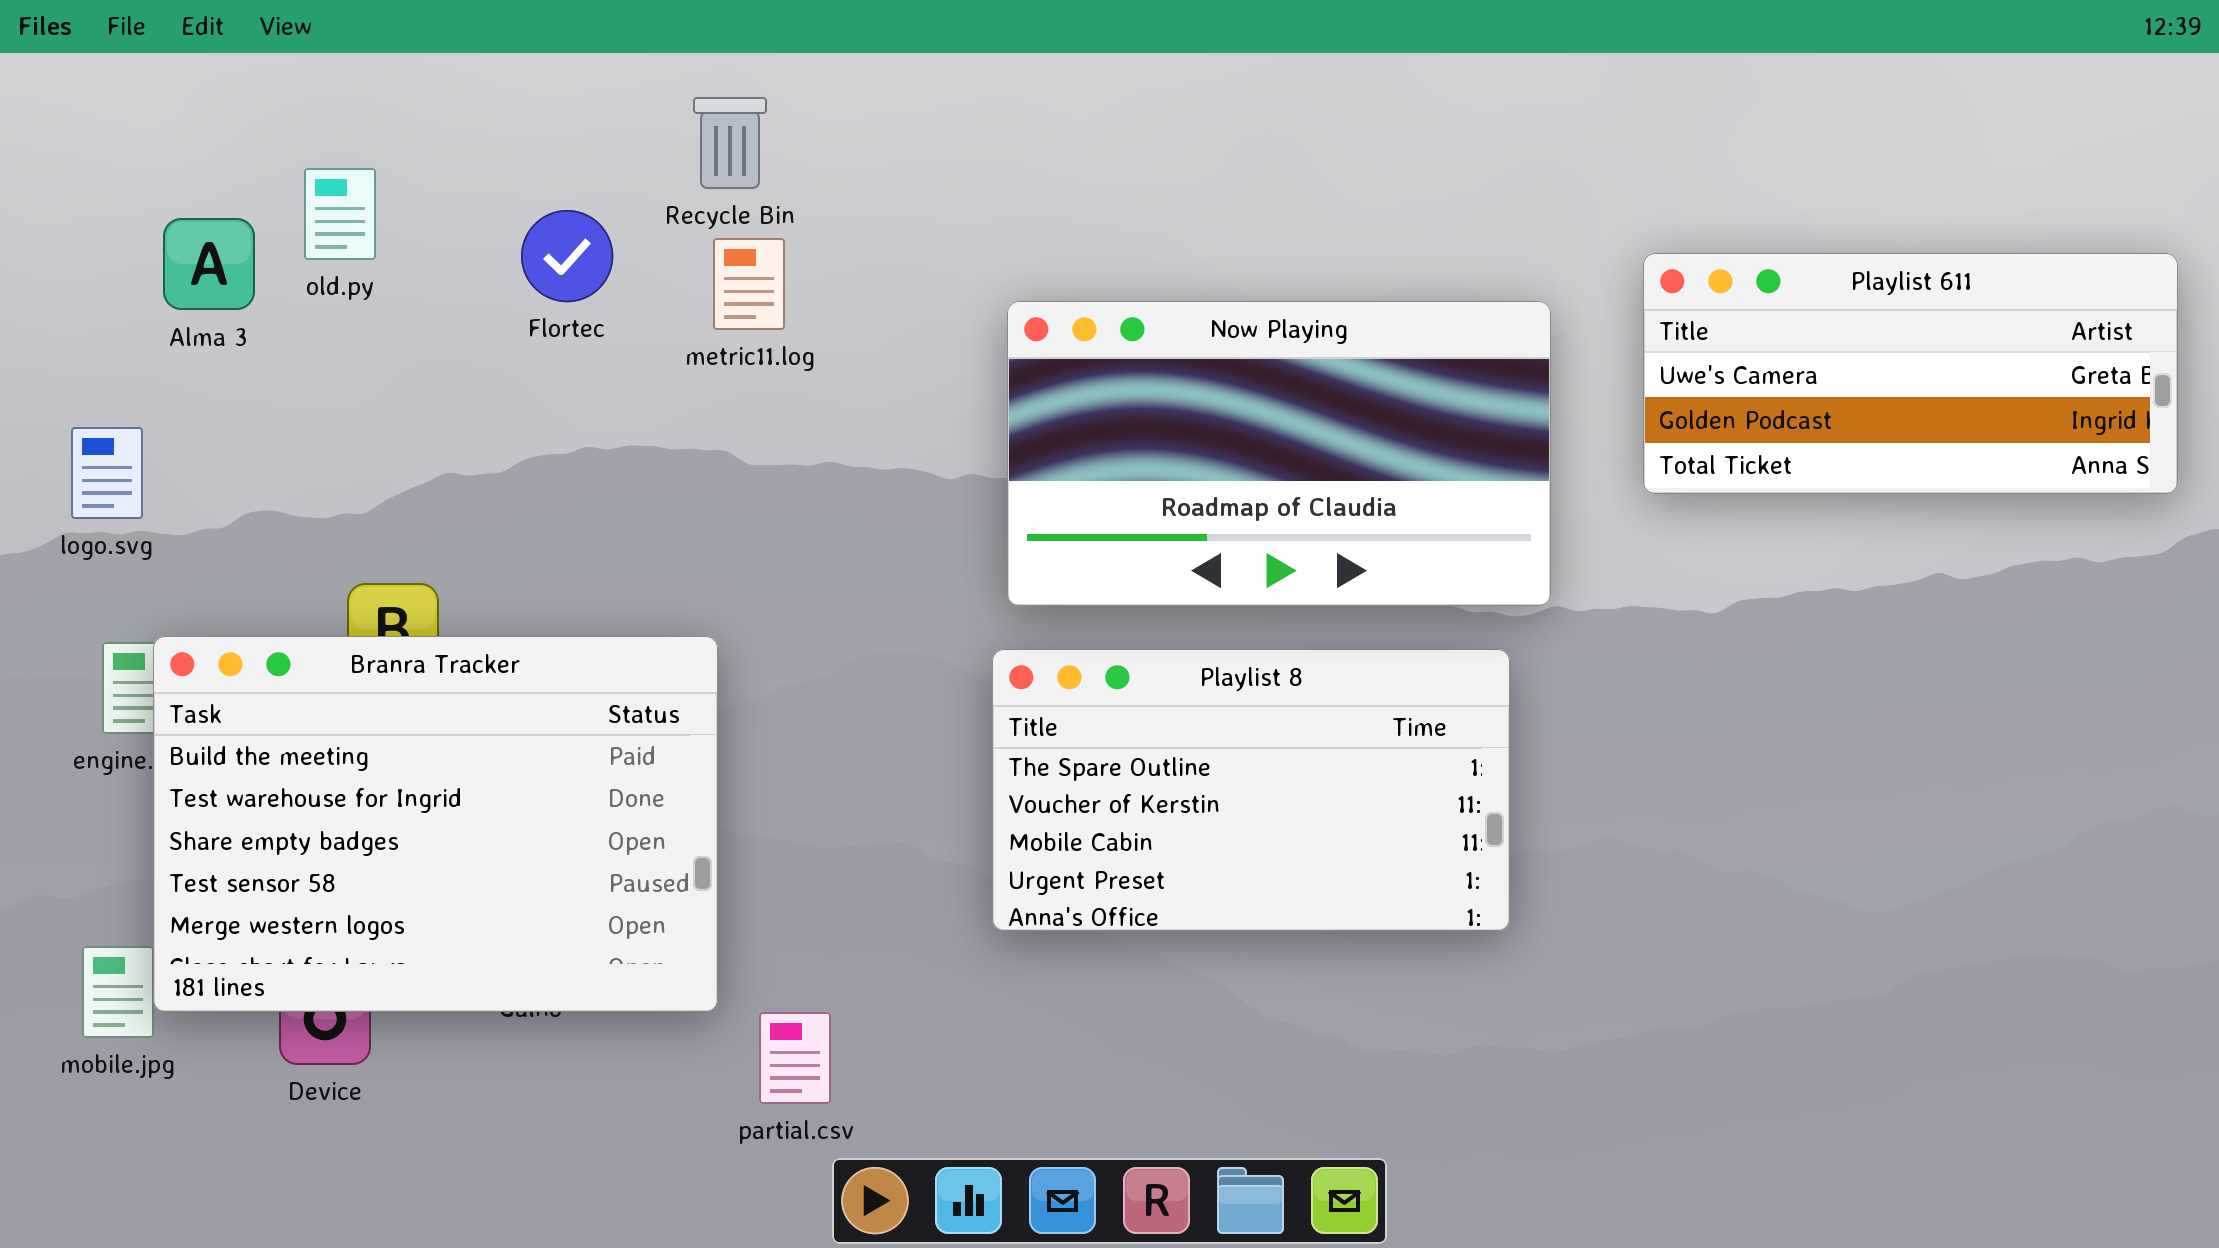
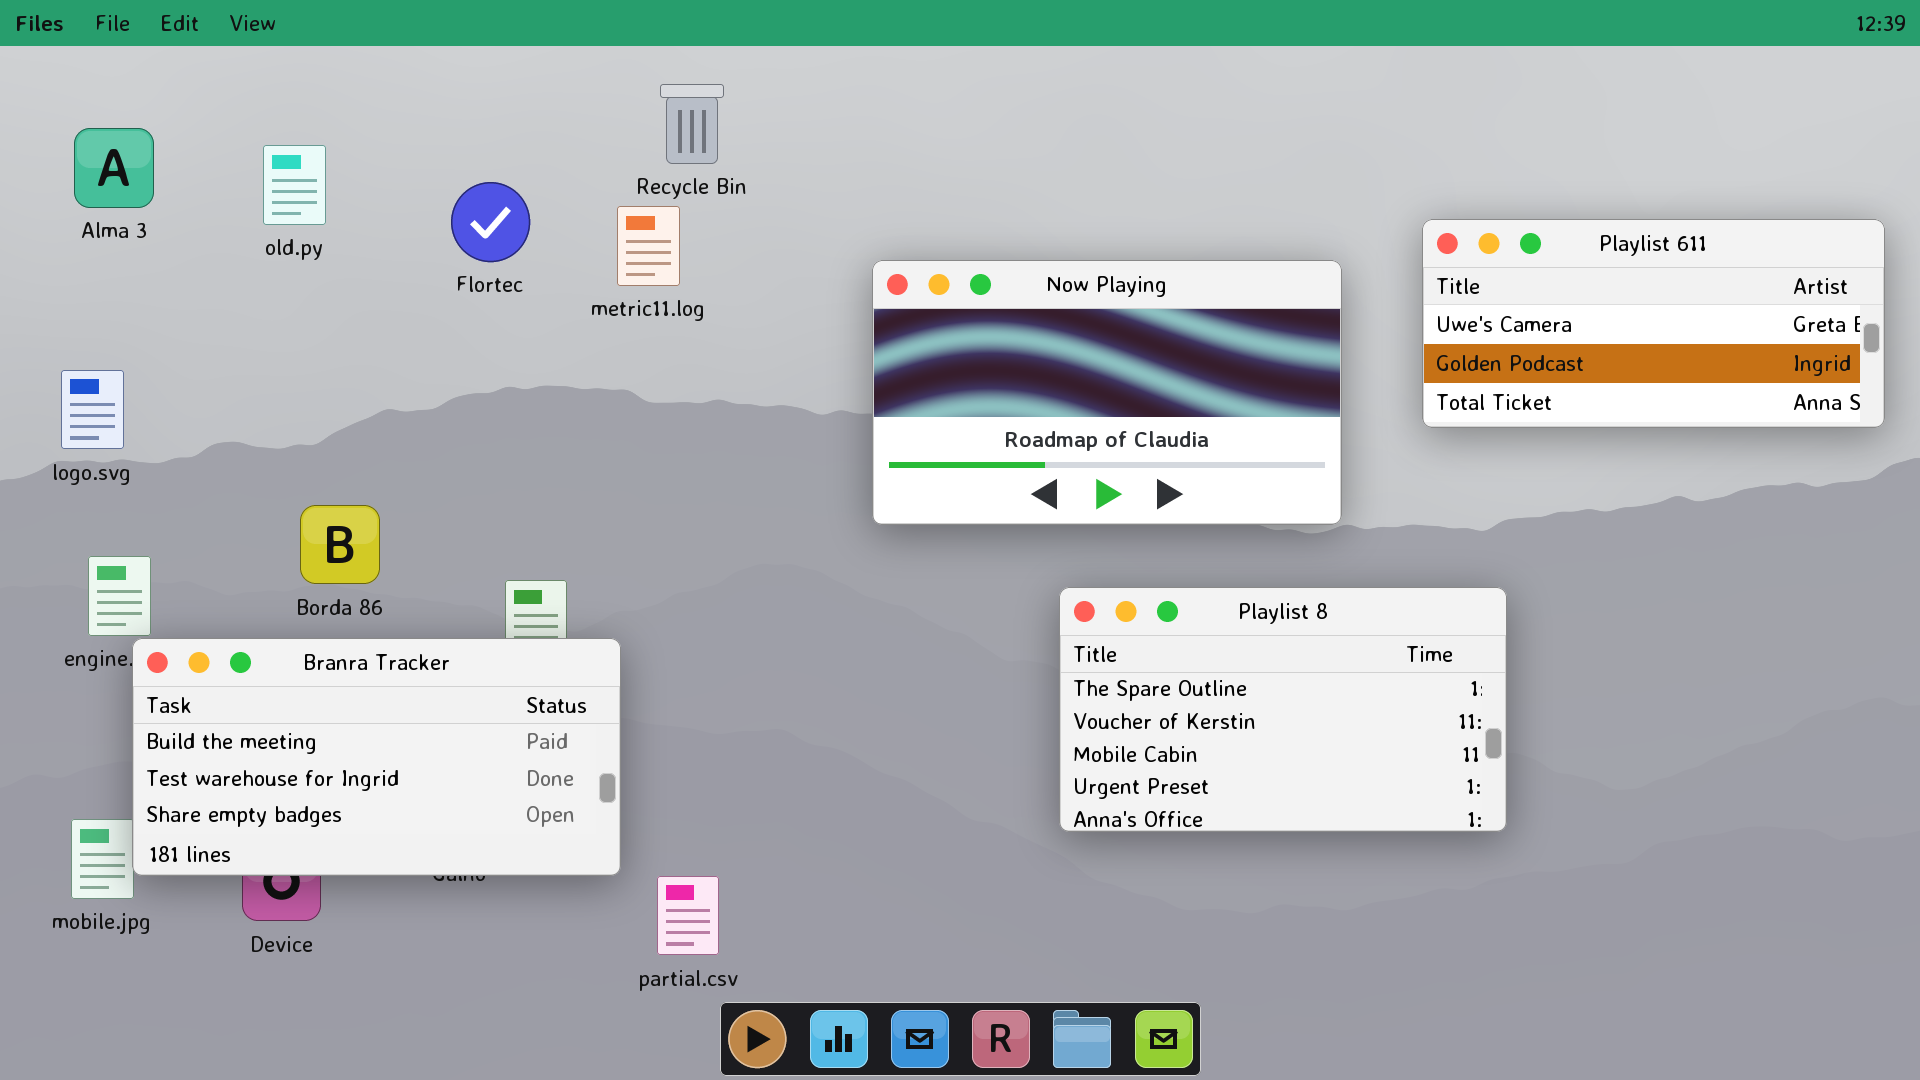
Recycle Bin: [693,97,767,189] -> [660,84,724,164], moved
Alma 3: [163,218,255,310] -> [74,128,154,208], moved
Branra Tracker: [153,636,718,1012] -> [132,638,621,876], resized
Playlist 8: [992,649,1510,931] -> [1059,587,1507,832], moved

